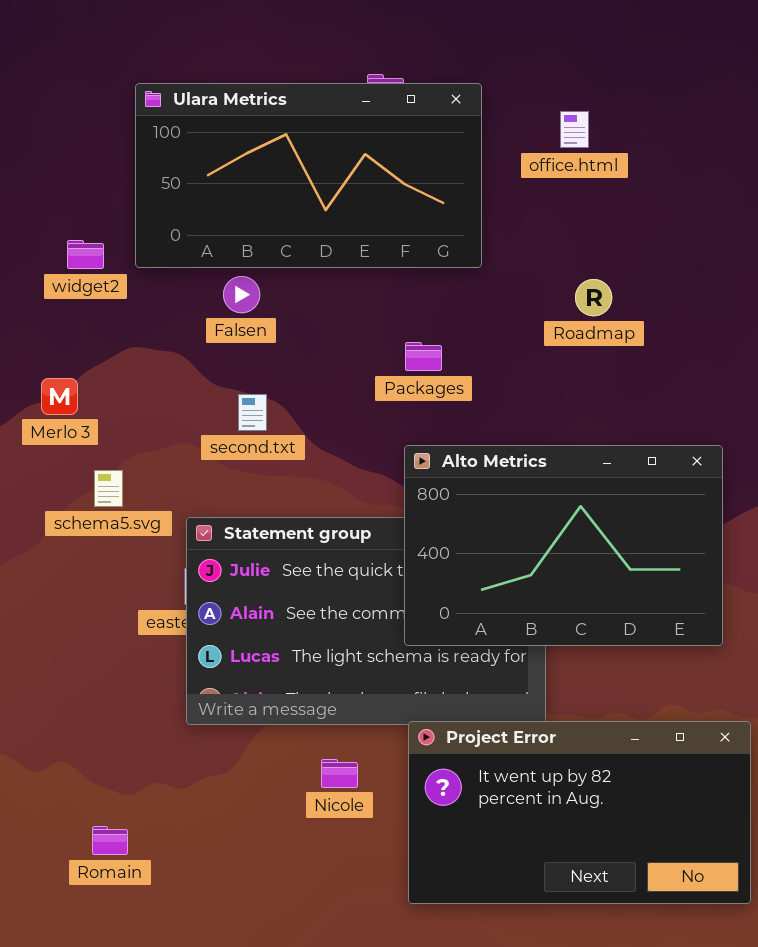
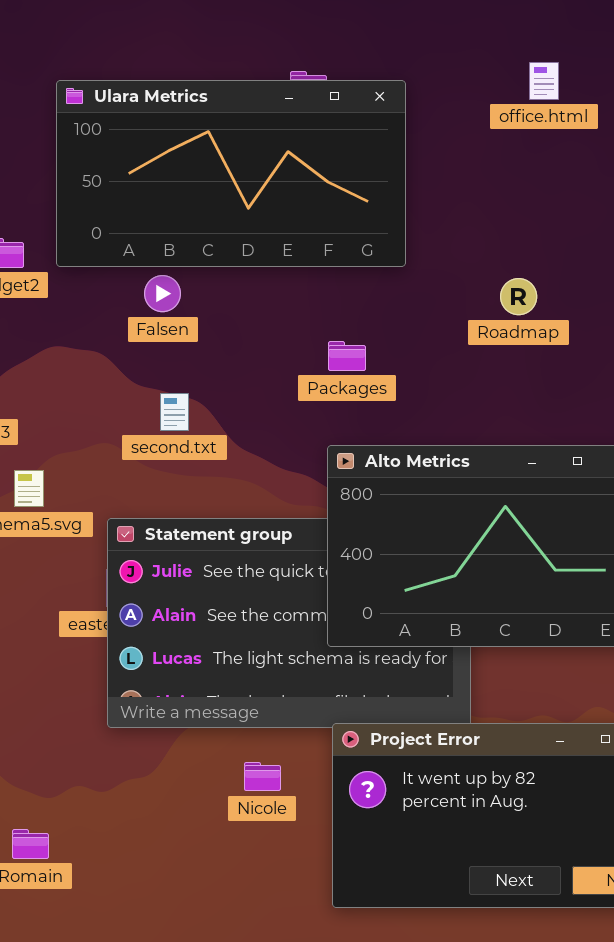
office.html: [560,111,589,148] -> [529,62,559,100], moved

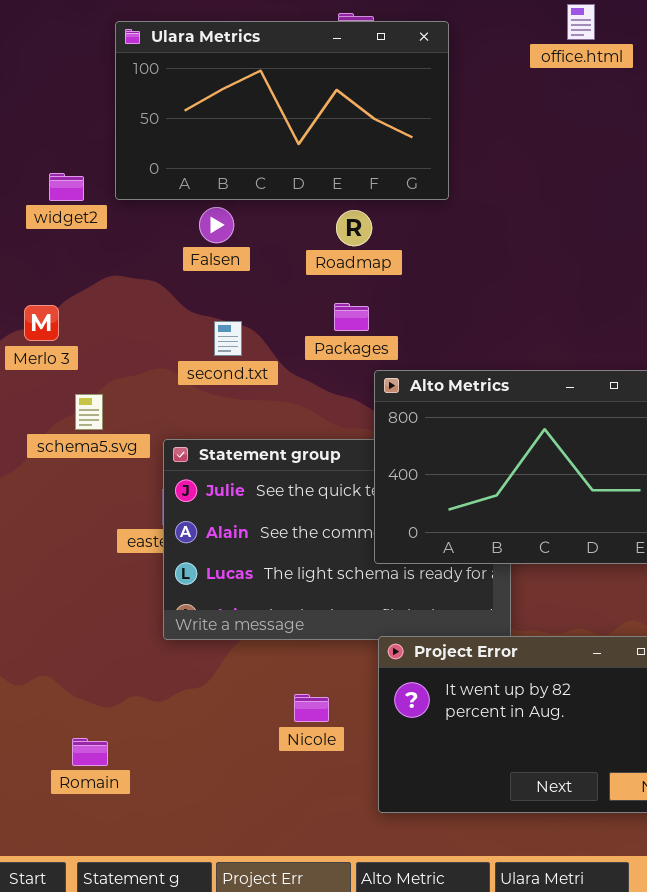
Roadmap: [500,278,537,315] -> [336,210,372,246], moved
Packages: [328,341,366,371] -> [334,303,369,331], moved
Nicole: [244,762,281,791] -> [294,694,329,722], moved

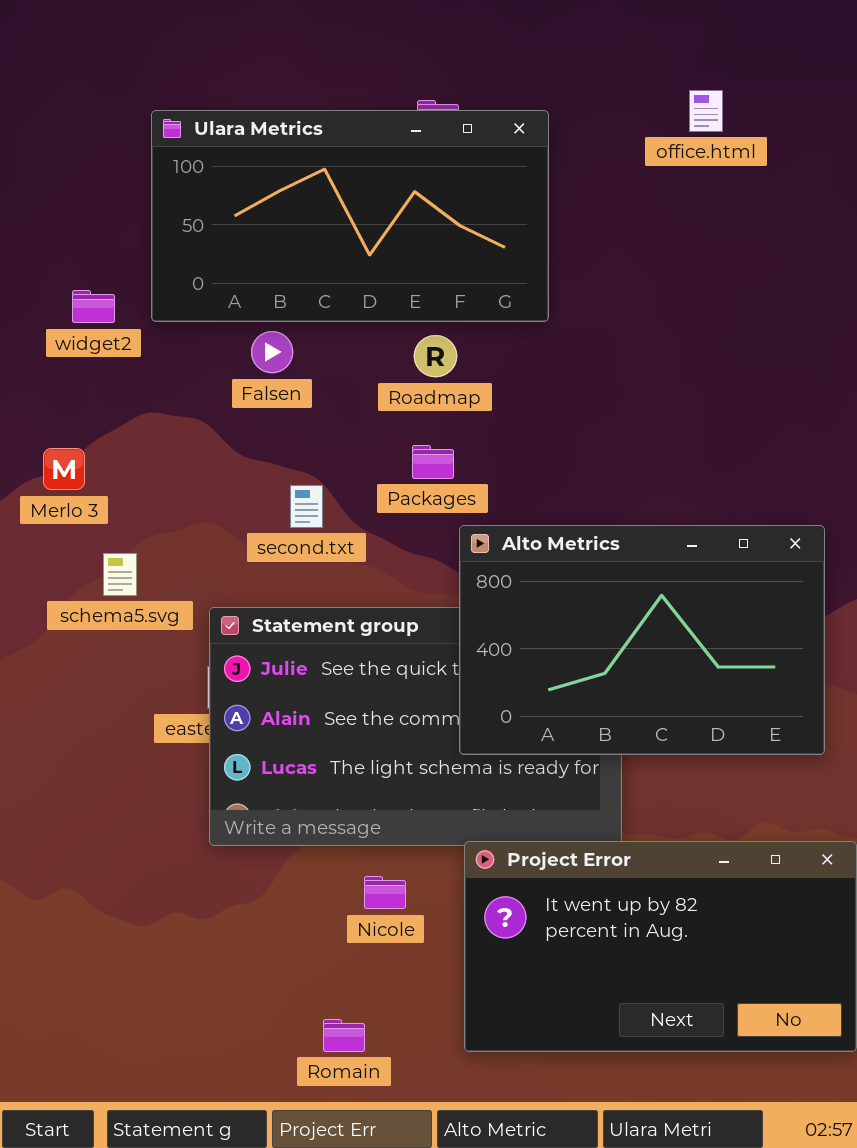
second.txt: [214,321,242,356] -> [290,485,323,528], moved
Nicole: [294,694,329,722] -> [364,876,406,909], moved
Romain: [72,738,108,766] -> [323,1019,365,1052], moved

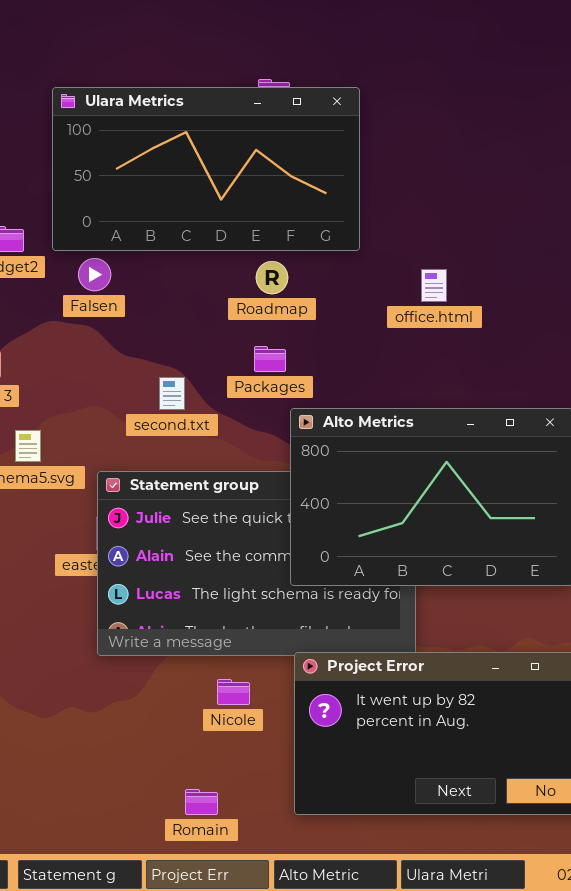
office.html: [689,90,723,132] -> [421,269,447,302], moved
Falsen: [251,331,293,373] -> [78,258,111,291], moved

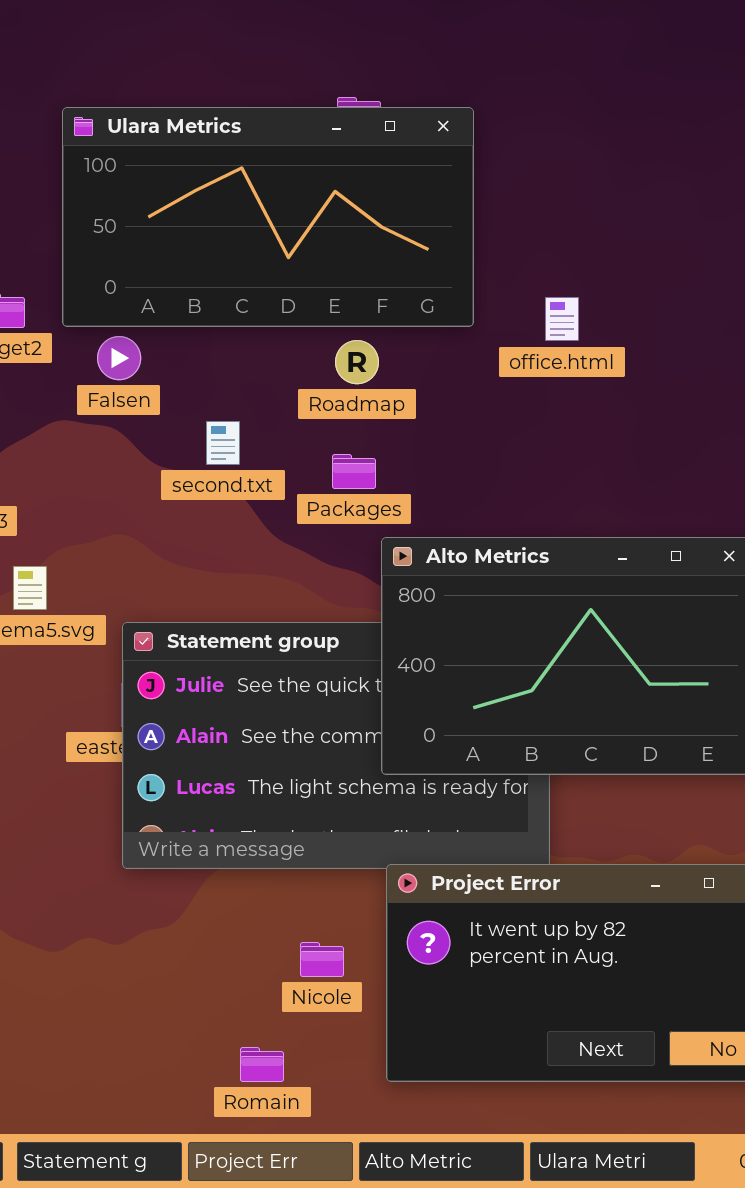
office.html: [421,269,447,302] -> [545,297,579,341], moved
second.txt: [159,377,185,410] -> [206,421,240,465], moved
Nicole: [217,679,250,705] -> [300,942,344,977], moved

